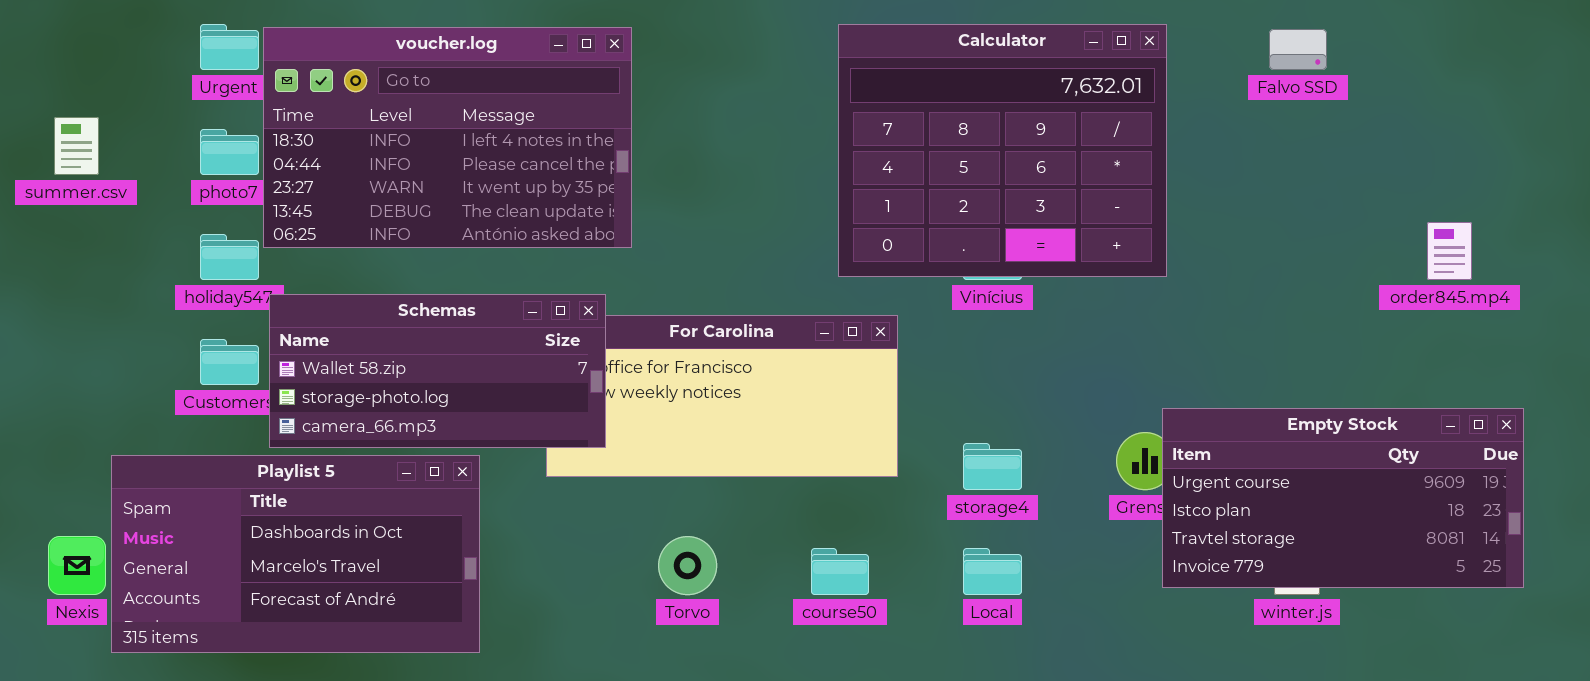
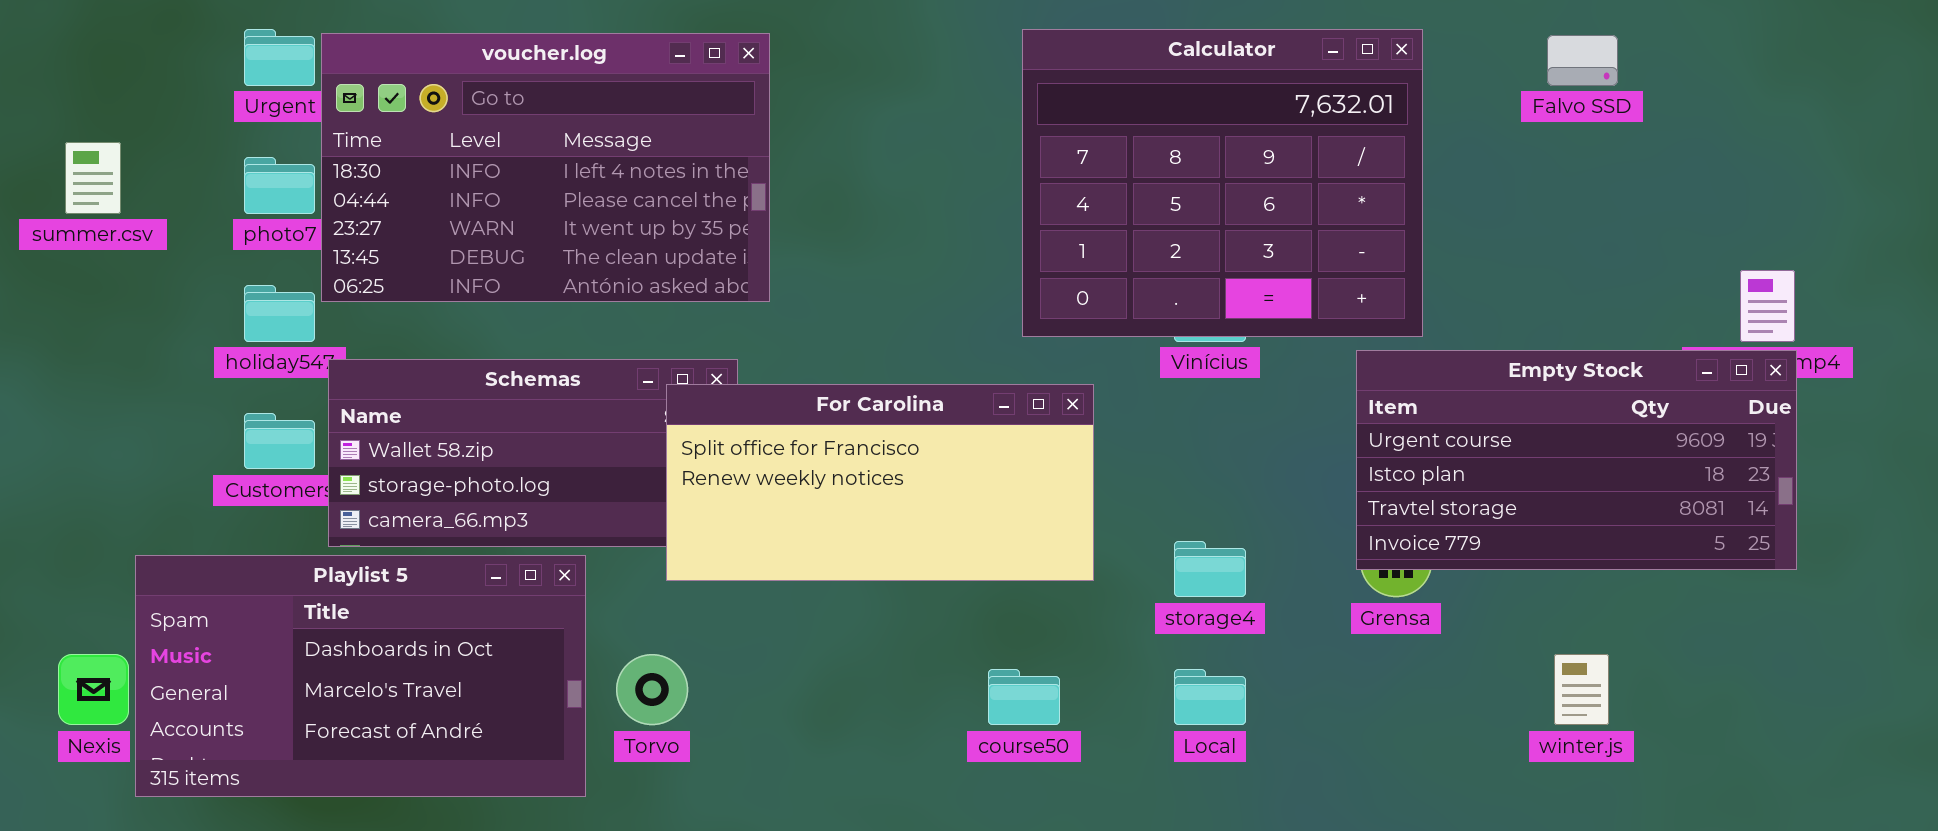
For Carolina: [546,315,898,477] -> [666,384,1094,581], raised
Empty Stock: [1162,408,1524,588] -> [1356,350,1797,570], moved
Torvo: [658,536,717,595] -> [616,654,688,725], moved

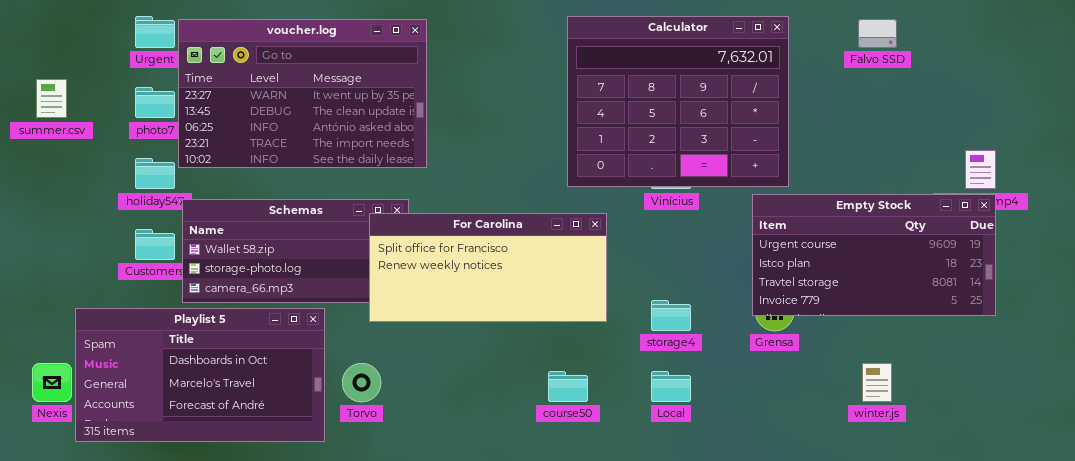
voucher.log: [321,33,770,302] -> [178,19,427,168], scrolled down 2 rows

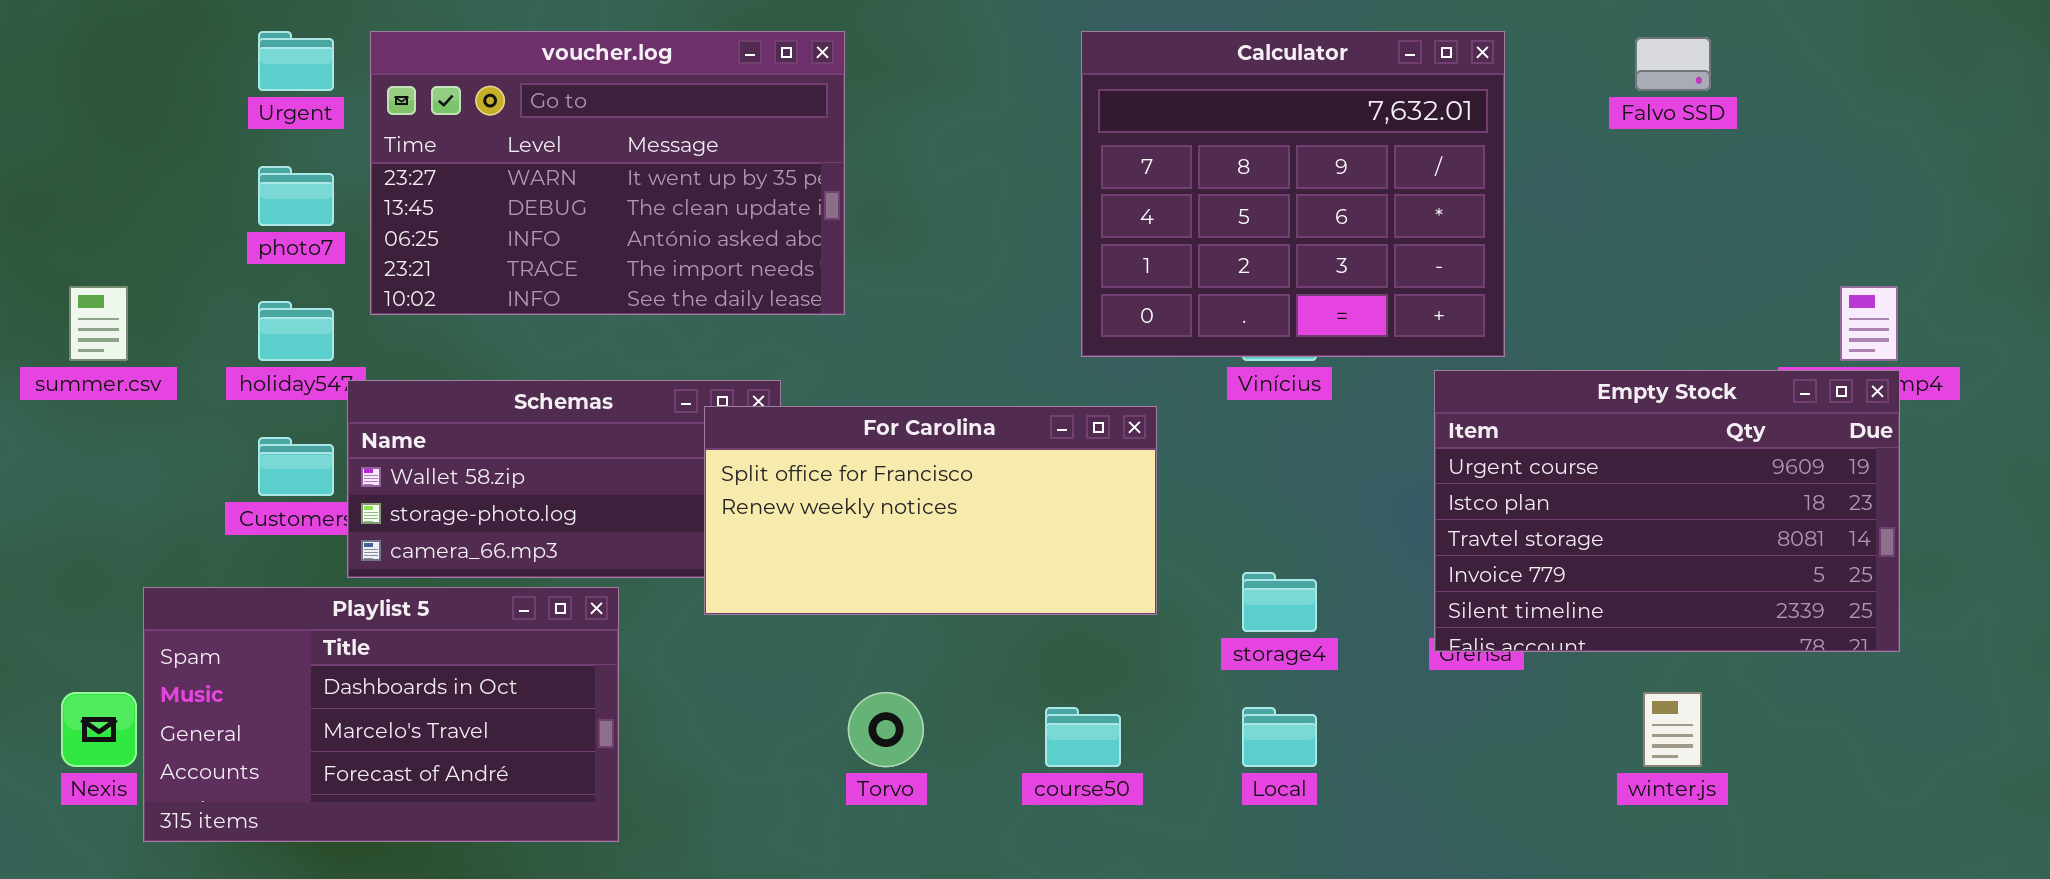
voucher.log: [178,19,427,168] -> [370,31,845,315], moved
summer.csv: [36,79,67,118] -> [69,286,128,361], moved
Empty Stock: [752,194,996,316] -> [1434,370,1900,652], resized
Torvo: [342,363,381,402] -> [848,692,924,767], moved

